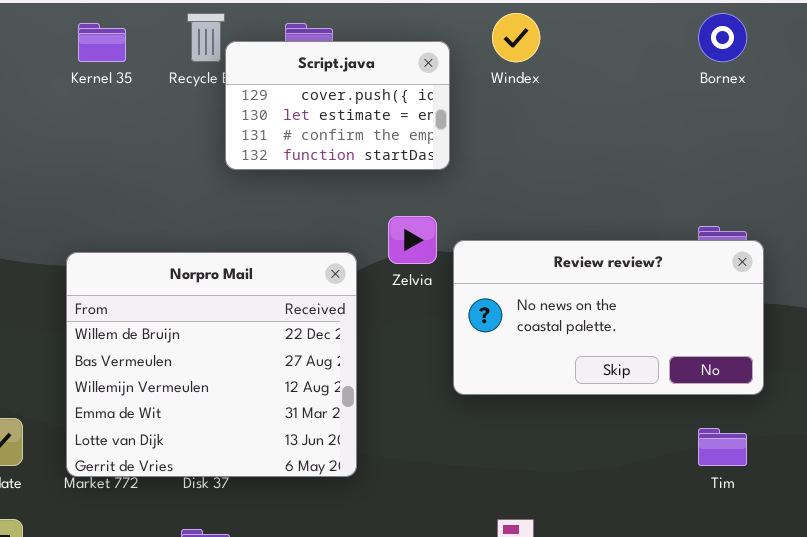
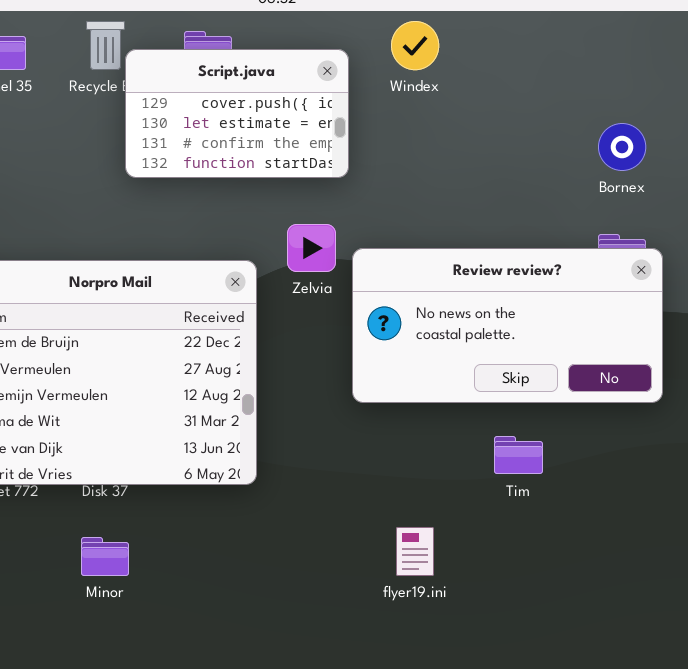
Bornex: [698,13,747,62] -> [598,123,646,171], moved
Tim: [698,428,747,466] -> [494,436,543,474], moved

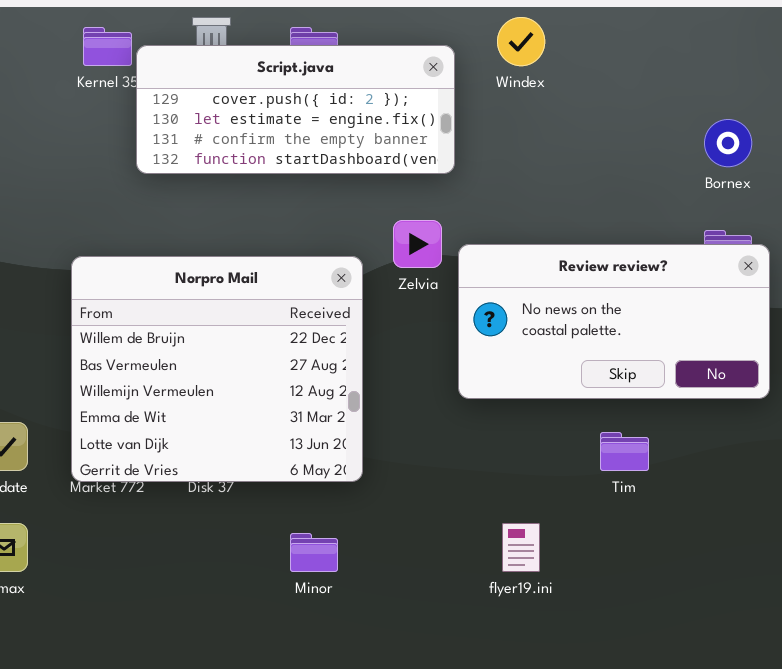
Script.java: [125,49,349,178] -> [136,45,455,174], resized
Minor: [81,537,129,576] -> [290,533,338,572], moved

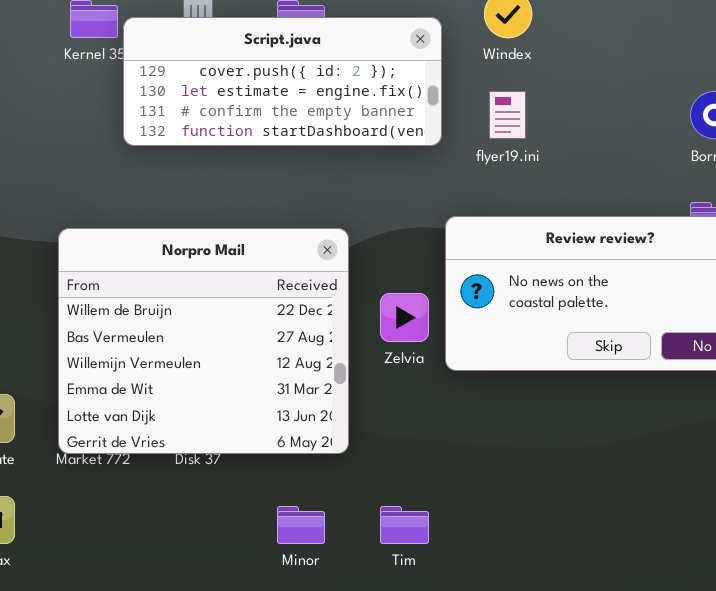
Zelvia: [393,220,442,268] -> [380,293,429,342], moved
Tim: [600,432,649,471] -> [380,506,429,544], moved
flyer19.ini: [502,523,540,572] -> [489,91,526,139], moved

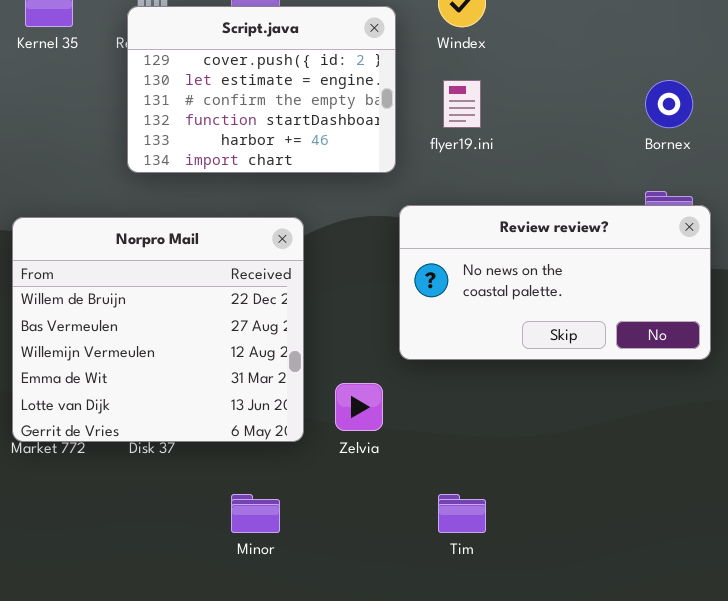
Script.java: [123,17,442,146] -> [127,6,396,173], resized
Zelvia: [380,293,429,342] -> [335,383,383,431], moved
Tim: [380,506,429,544] -> [438,494,486,533], moved

